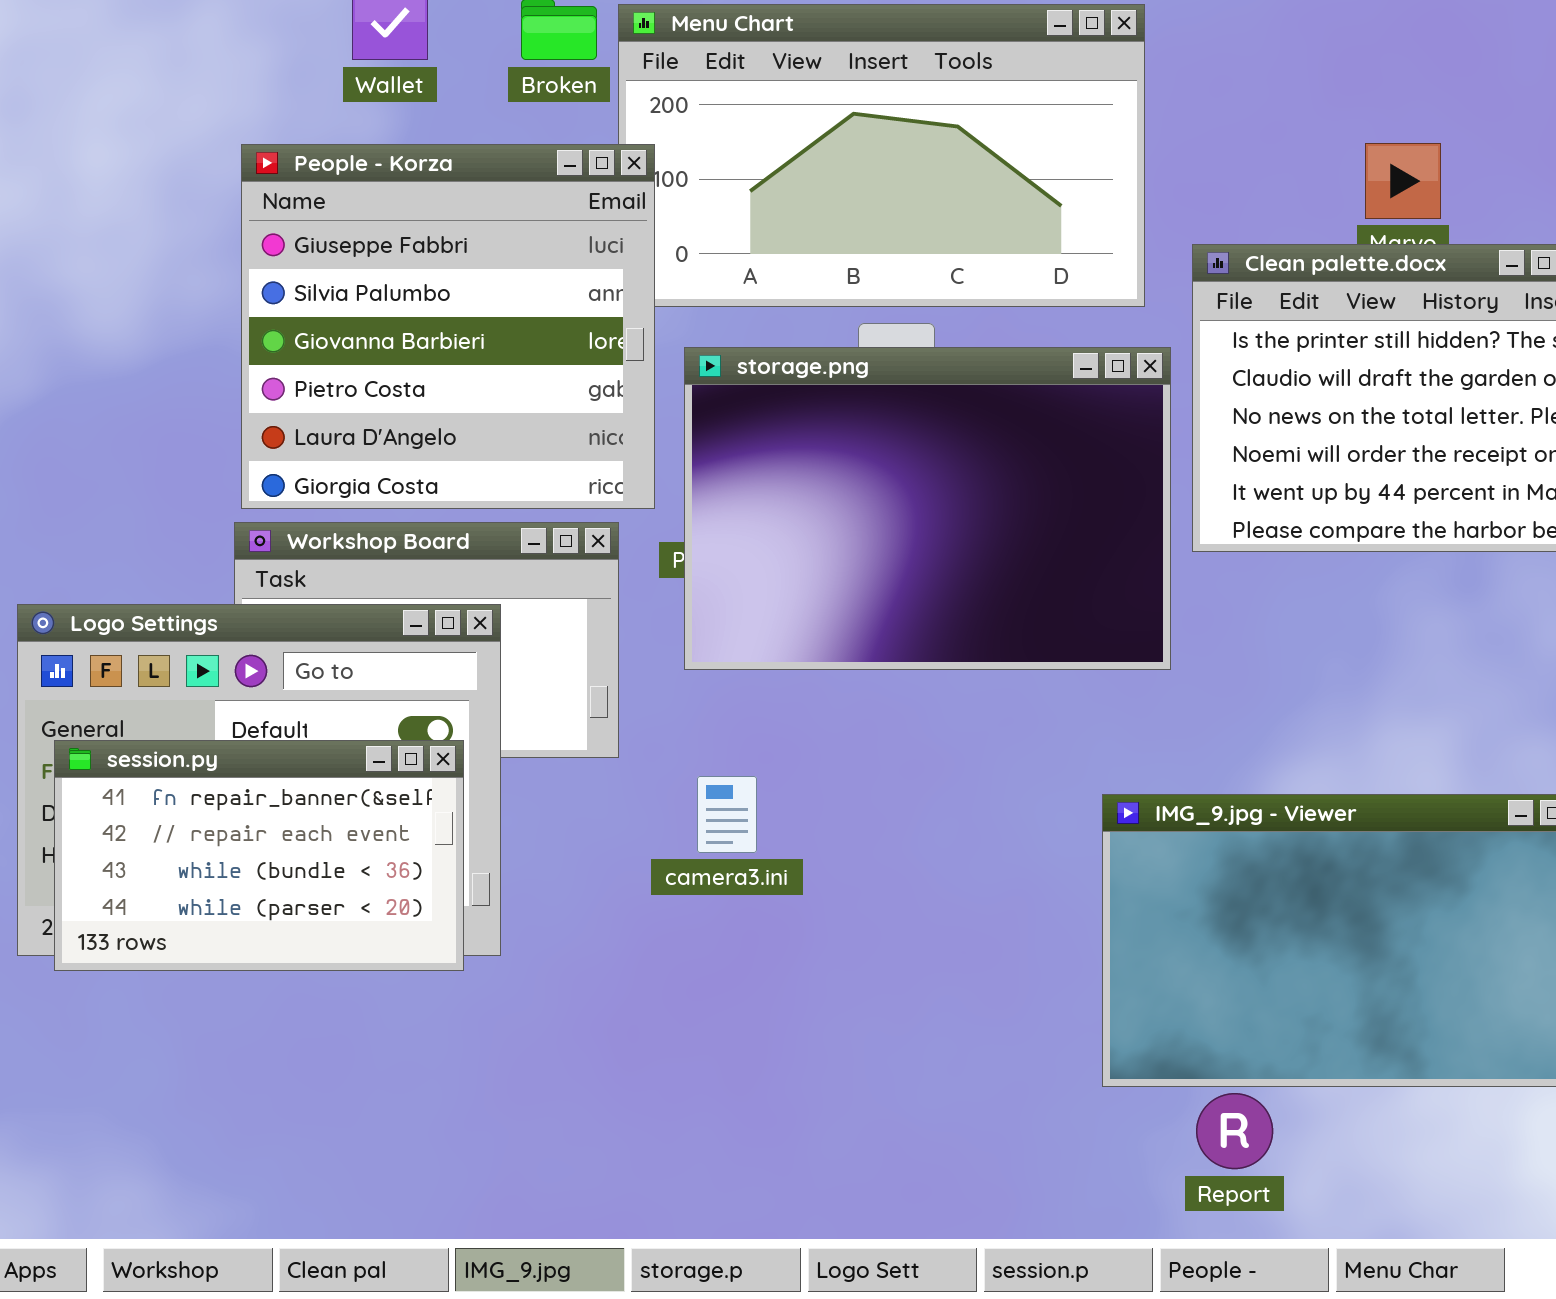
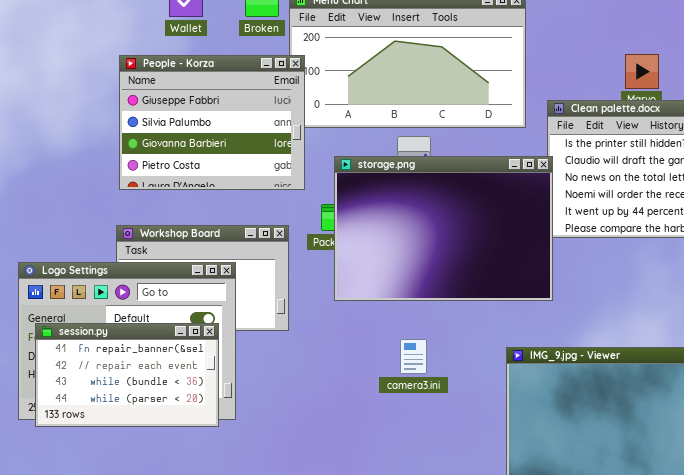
People - Korza: [241,144,655,509] -> [119,55,305,190], resized
storage.png: [684,347,1171,670] -> [334,156,553,301], moved
camera3.ini: [697,776,757,853] -> [400,339,427,374], moved

